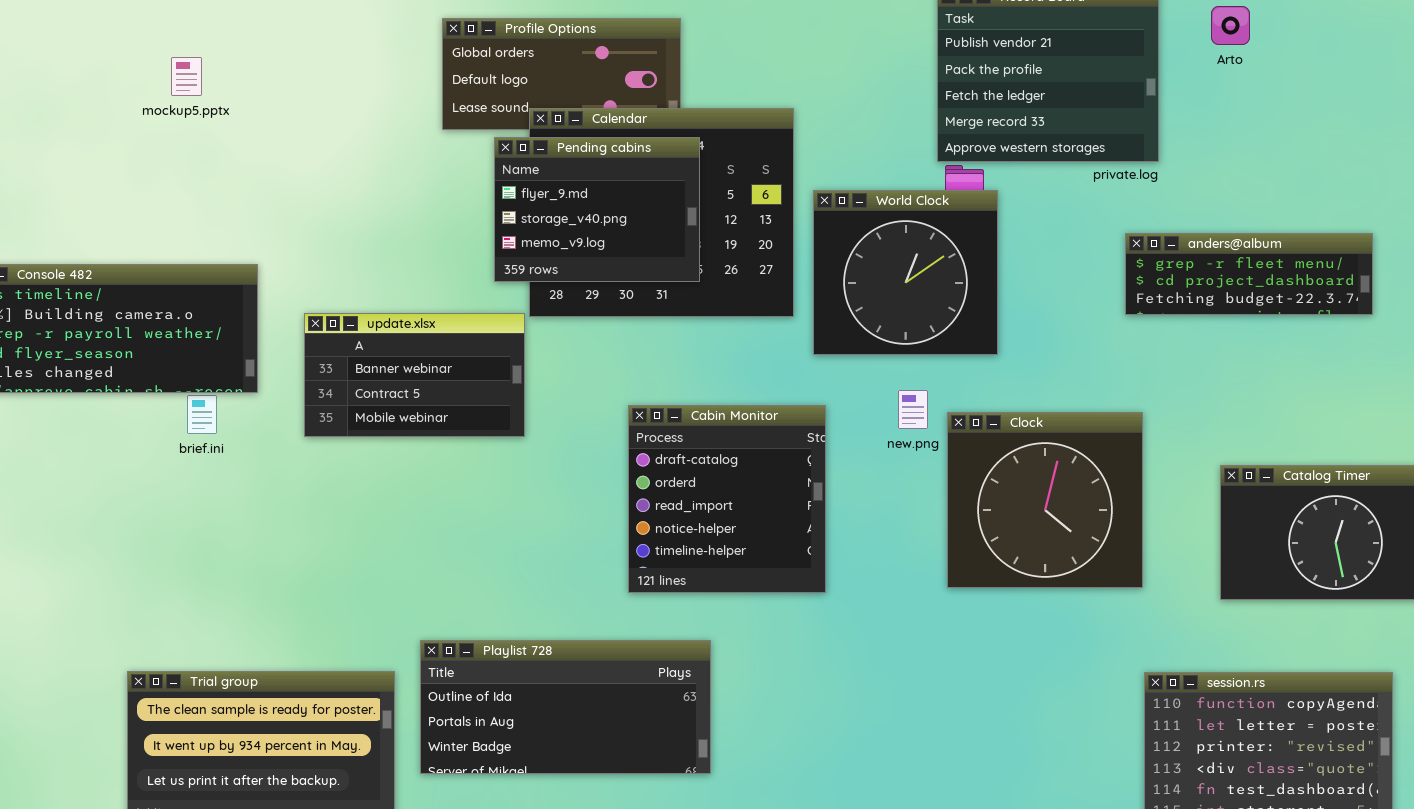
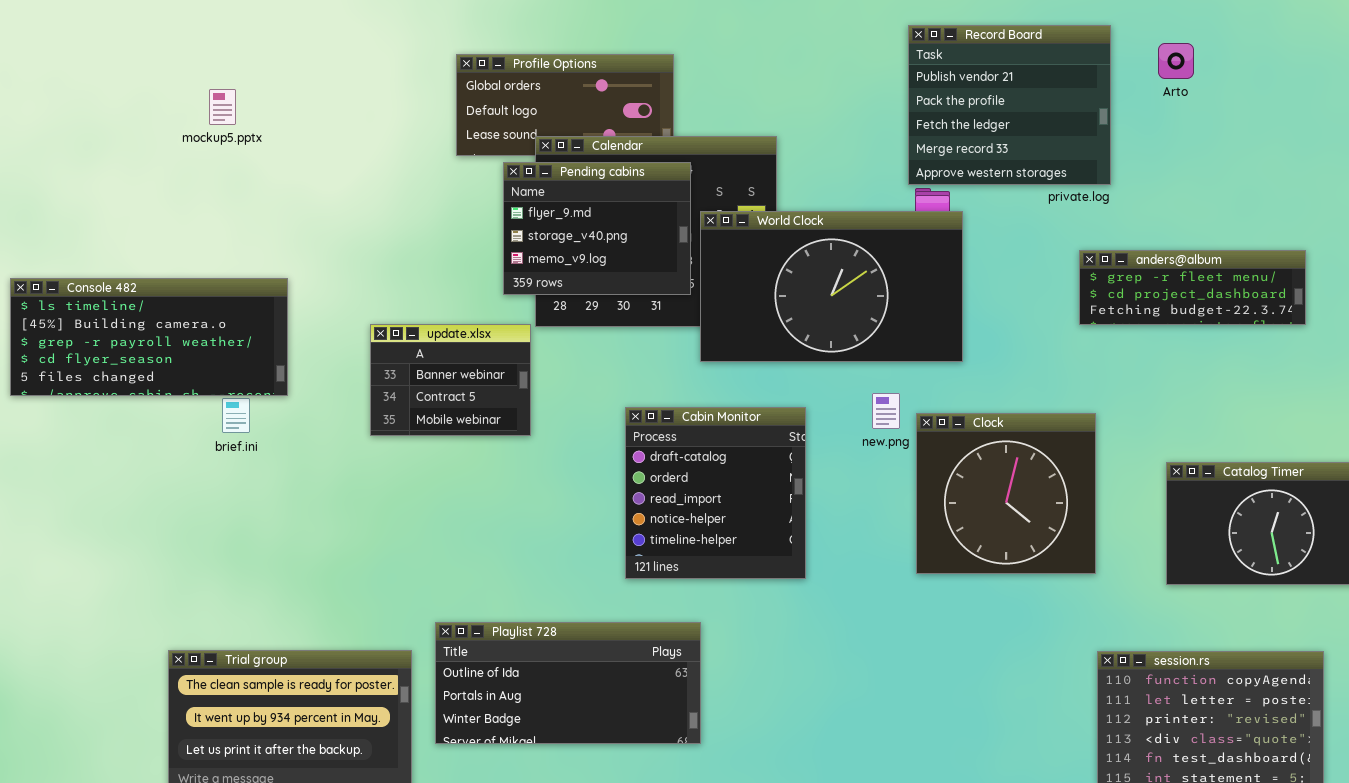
World Clock: [813,190,998,355] -> [700,211,963,362], resized
update.xlsx: [304,313,525,437] -> [370,324,531,436], resized

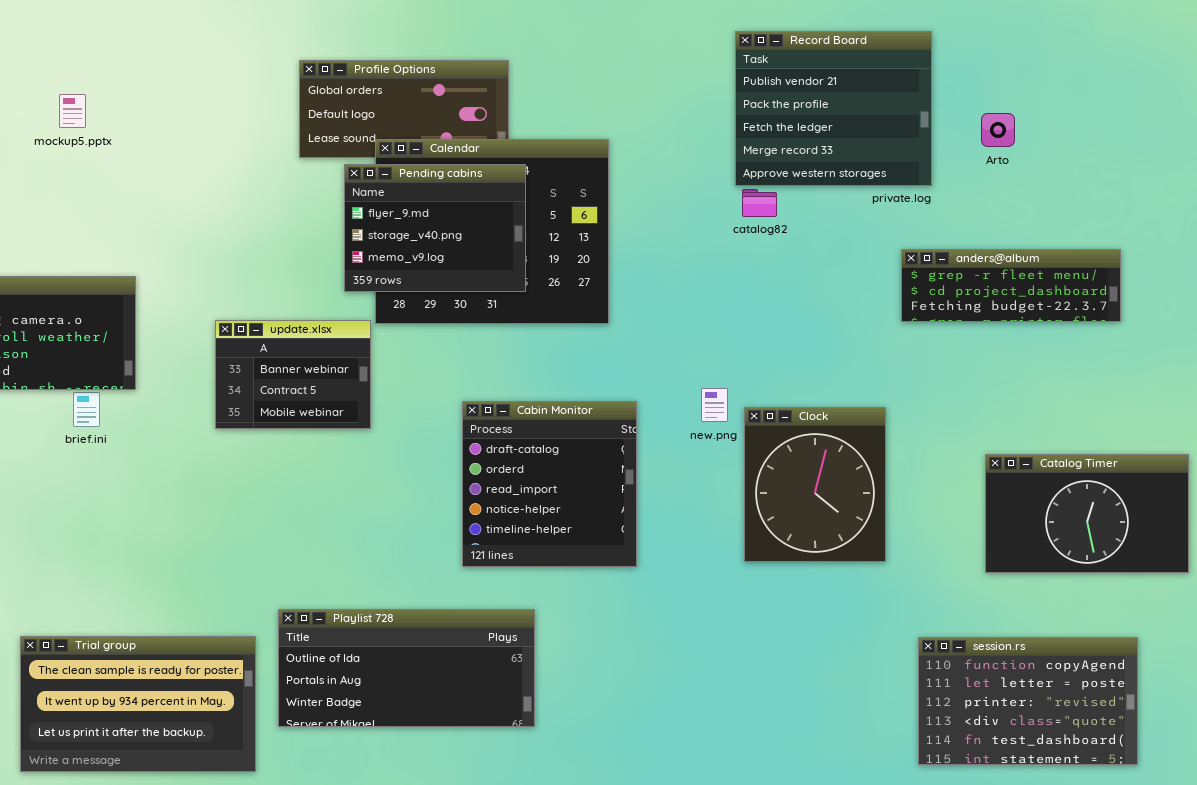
Arto: [1158,43,1194,79] -> [981,113,1015,147], moved
World Clock: [700,211,963,362] -> none, closed
Clock: [916,413,1096,574] -> [744,407,886,562], resized

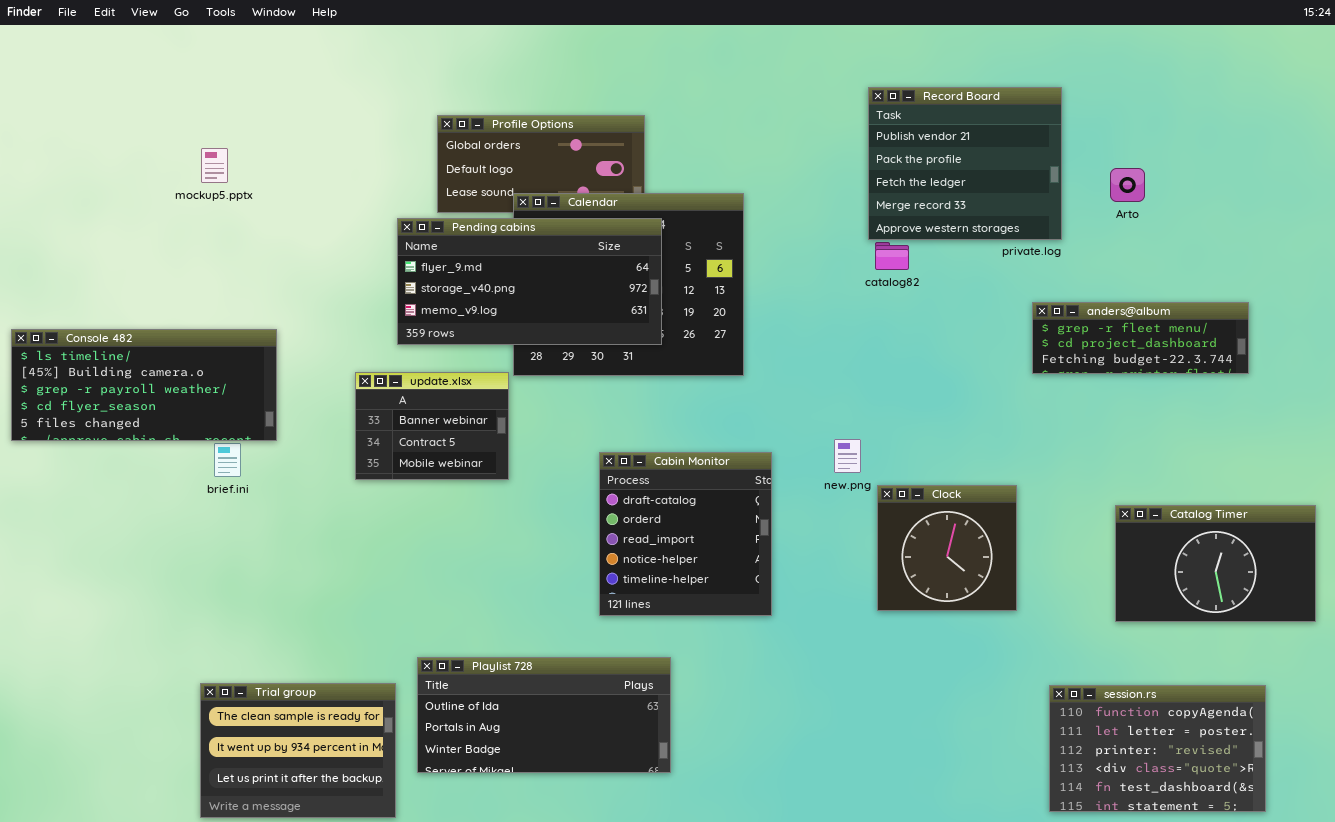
Pending cabins: [344,164,526,292] -> [397,218,662,345], resized
Clock: [744,407,886,562] -> [877,485,1017,611], resized
Trial group: [20,636,256,772] -> [200,683,396,818], resized

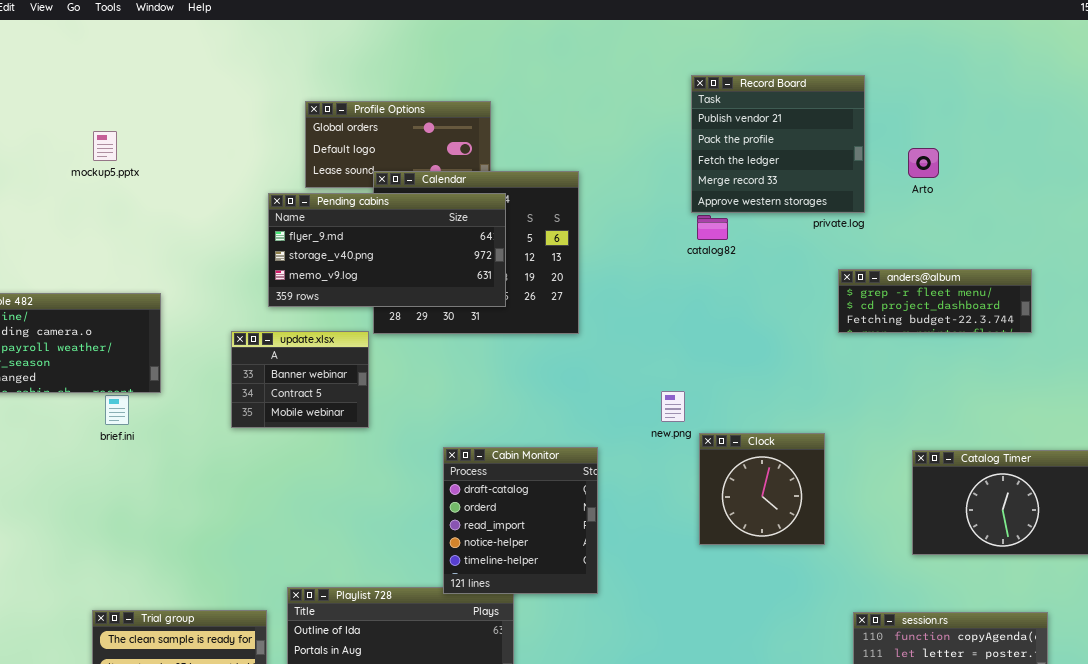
Cabin Monitor: [599,452,772,616] -> [443,447,598,594], moved

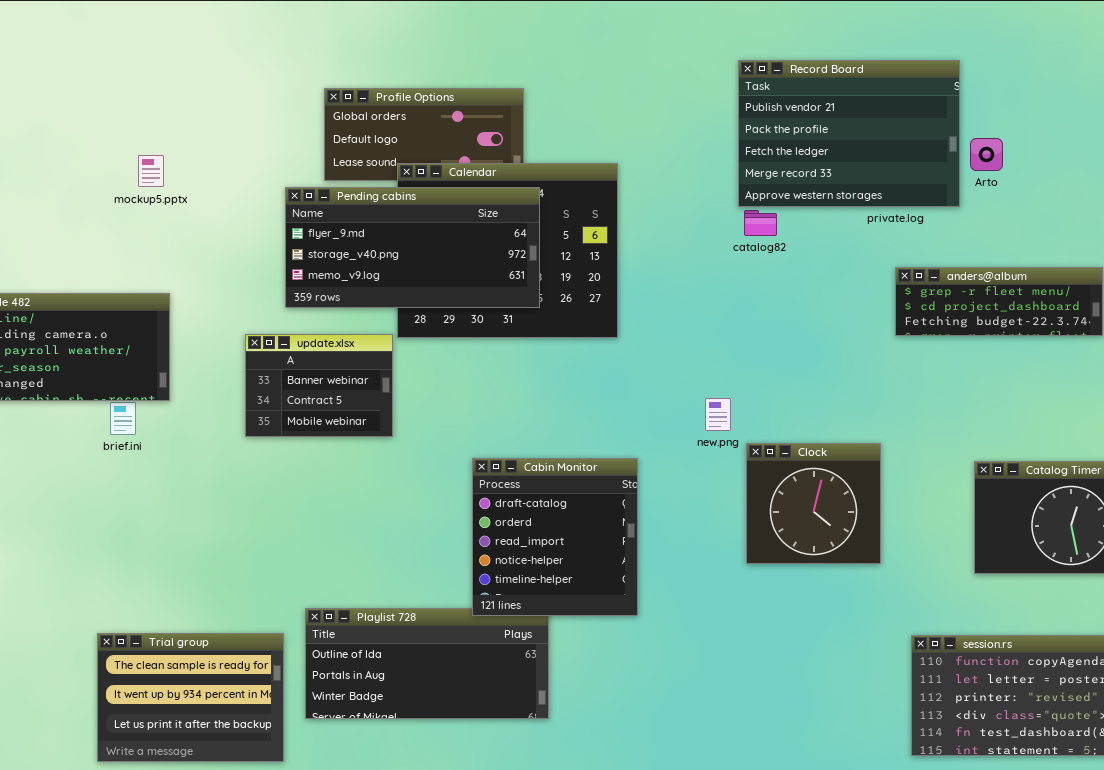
Record Board: [691,75,865,213] -> [738,60,960,207], resized
mockup5.pptx: [93,131,117,161] -> [138,155,164,187], moved

